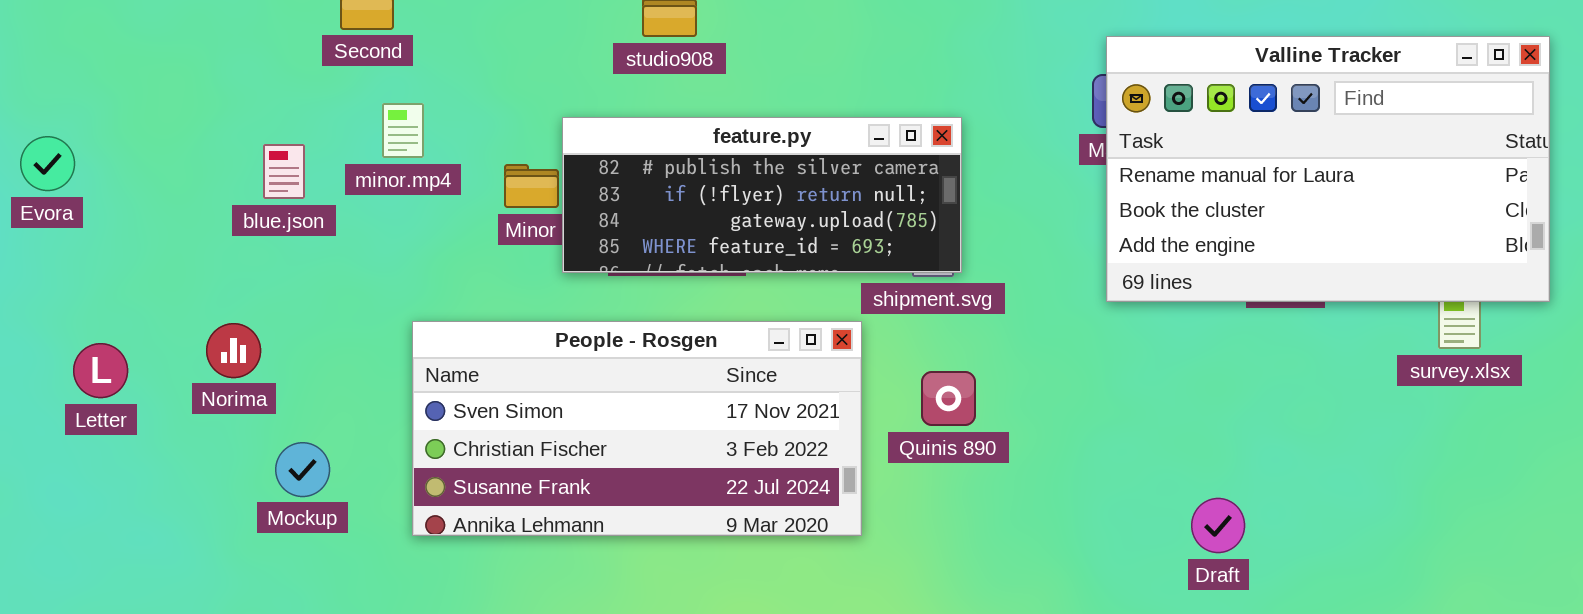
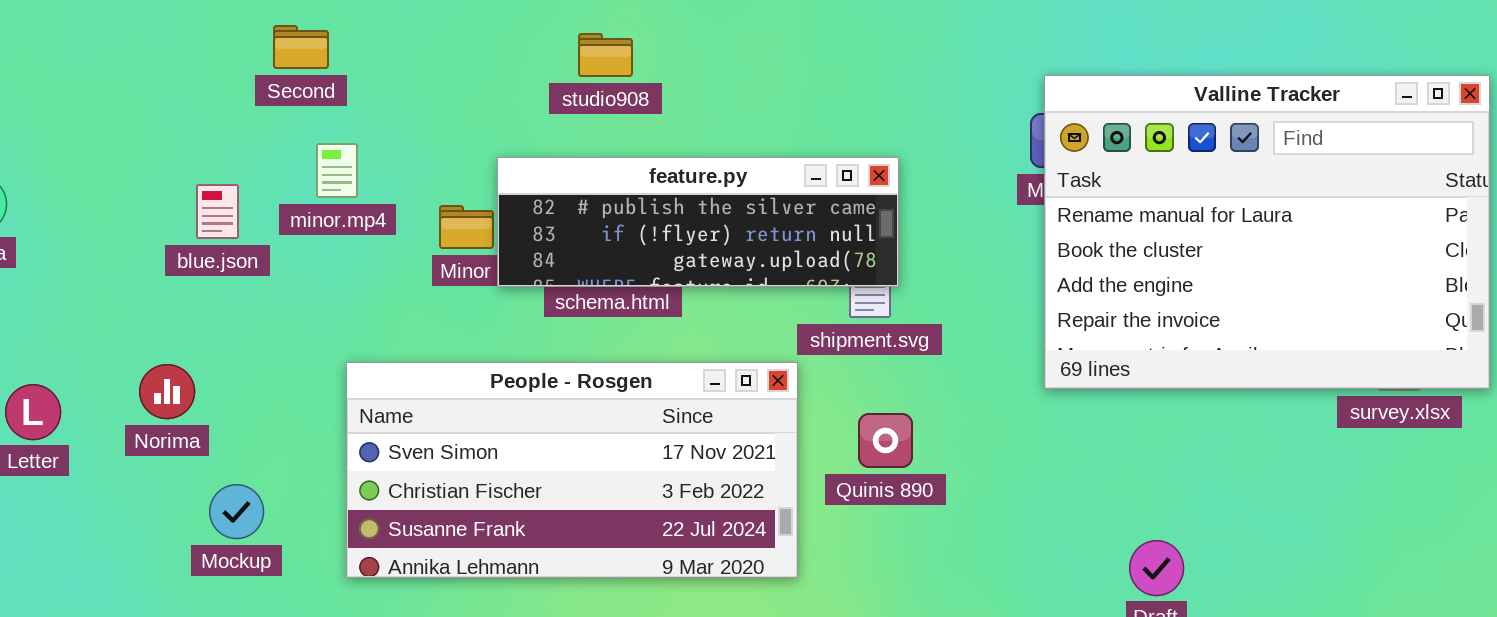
Valline Tracker: [1106,36,1550,302] -> [1044,75,1490,389], resized
feature.py: [562,117,962,273] -> [497,157,899,287], resized

